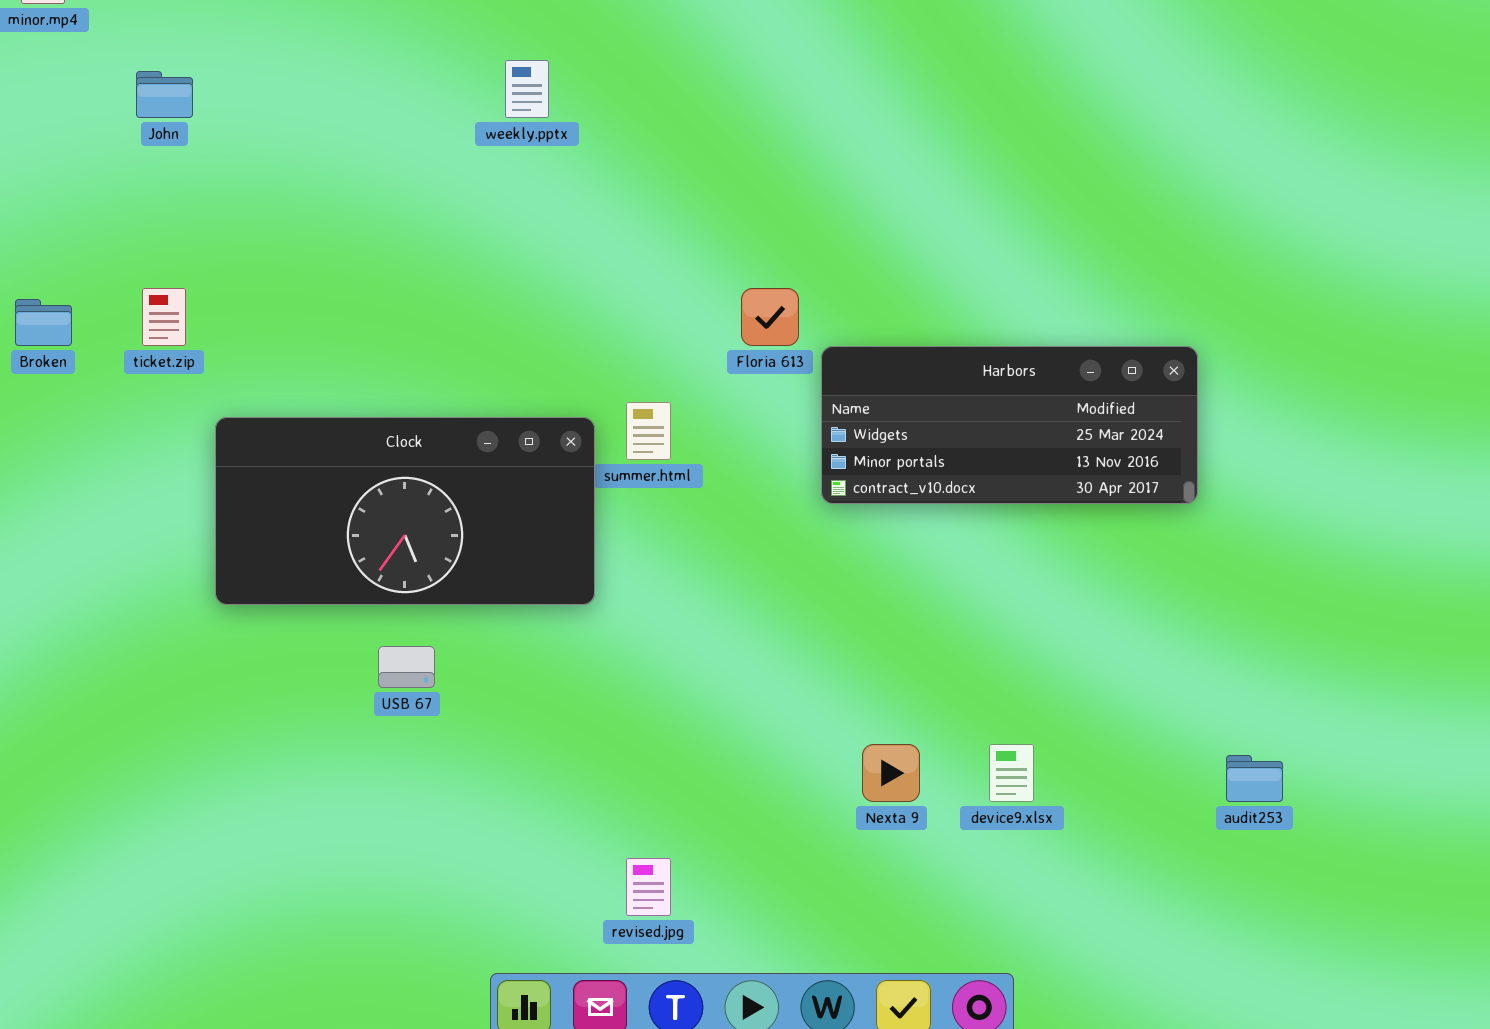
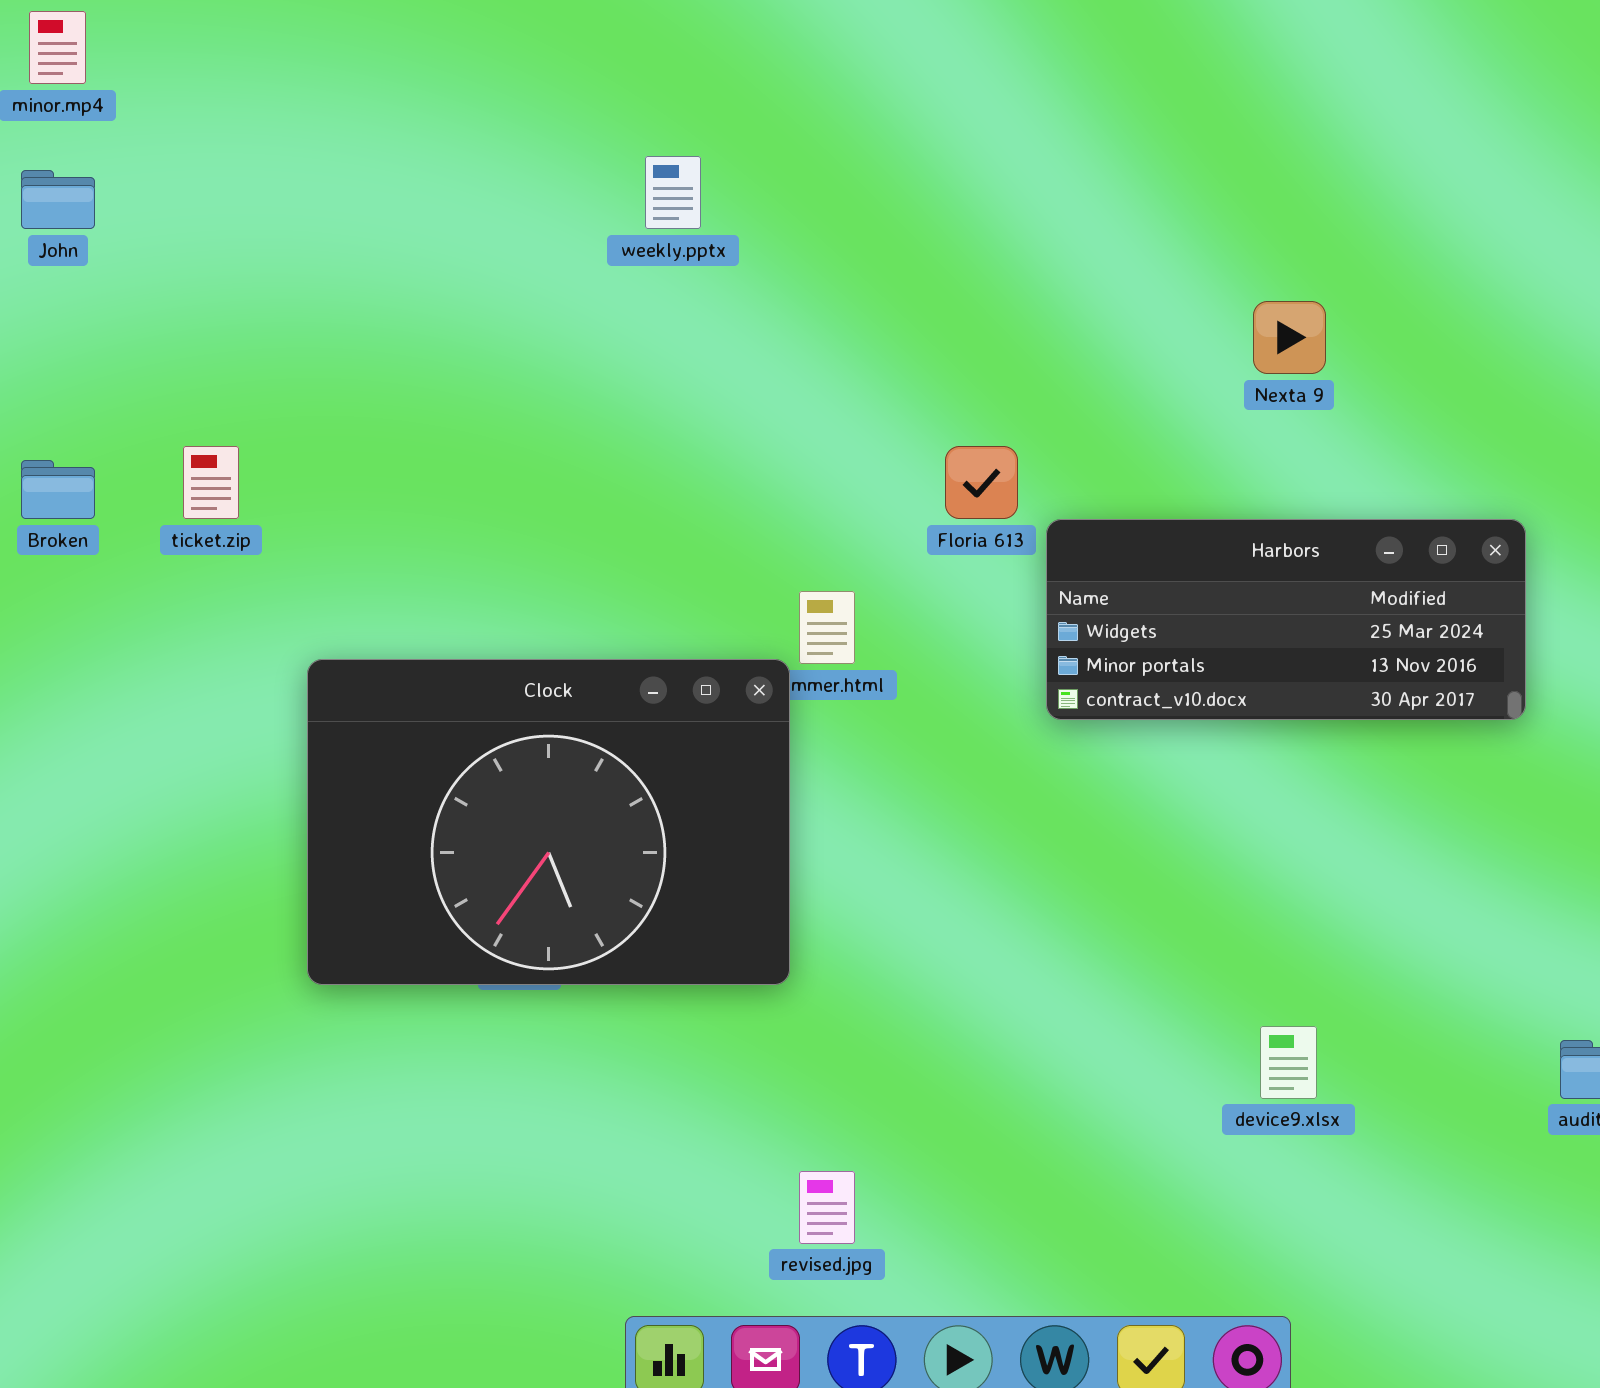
John: [136,71,193,118] -> [21,170,95,229], moved
Clock: [215,417,595,605] -> [307,659,790,985], moved, resized
Nexta 9: [862,744,920,802] -> [1253,301,1326,374], moved

